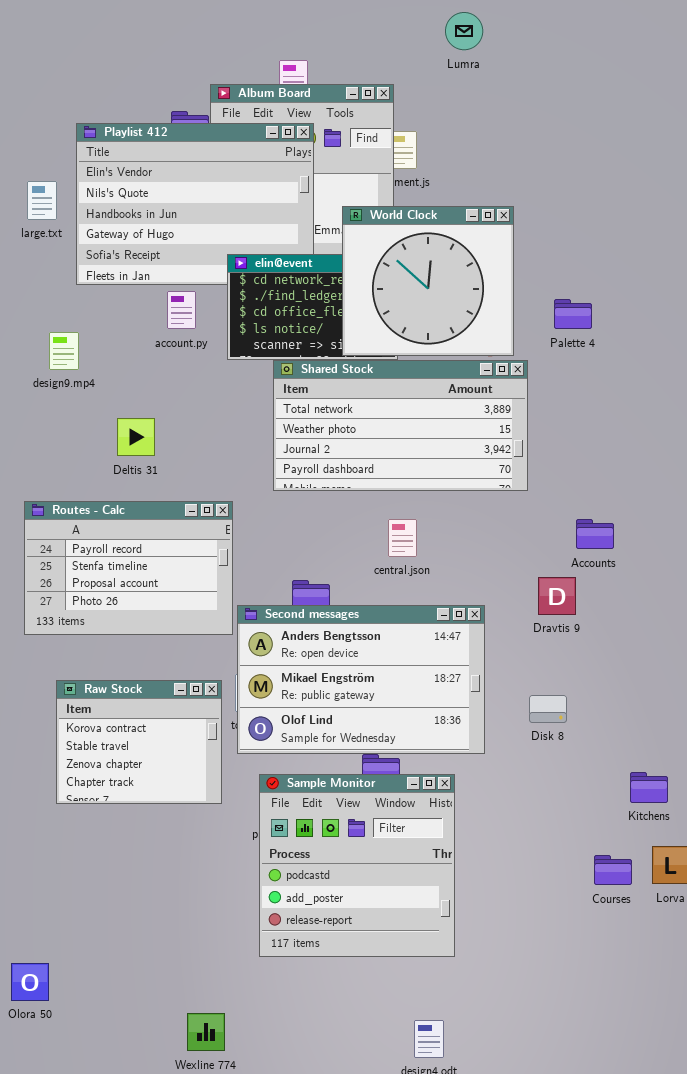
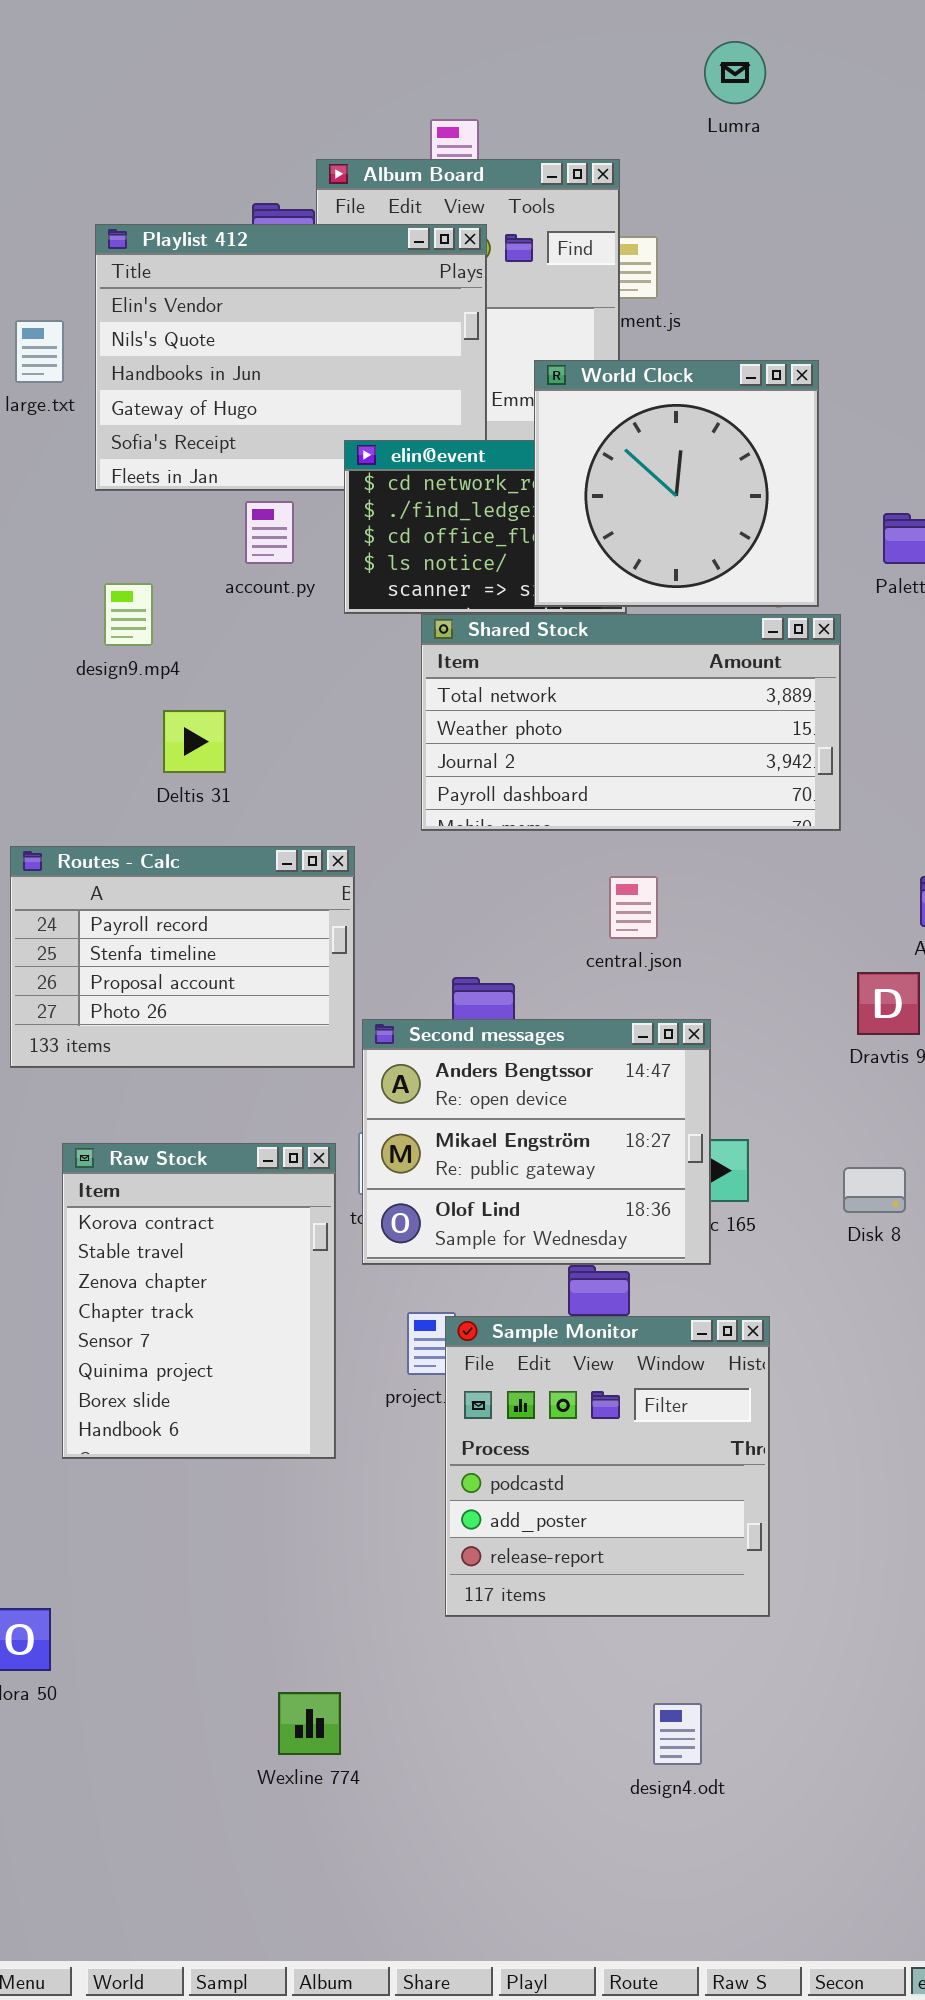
design9.mp4: [49,332,79,370] -> [104,583,153,646], moved
Second messages: [237,605,485,754] -> [362,1019,711,1265], resized
Raw Stock: [56,680,222,804] -> [62,1143,336,1459], resized
Sample Monitor: [259,774,455,957] -> [445,1316,770,1617], moved

